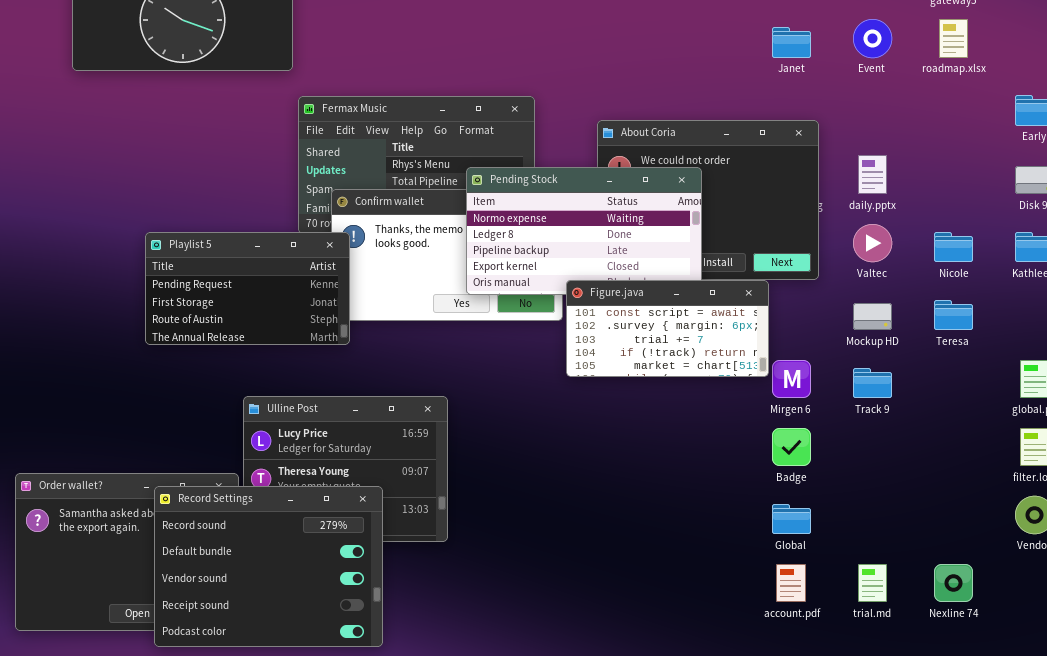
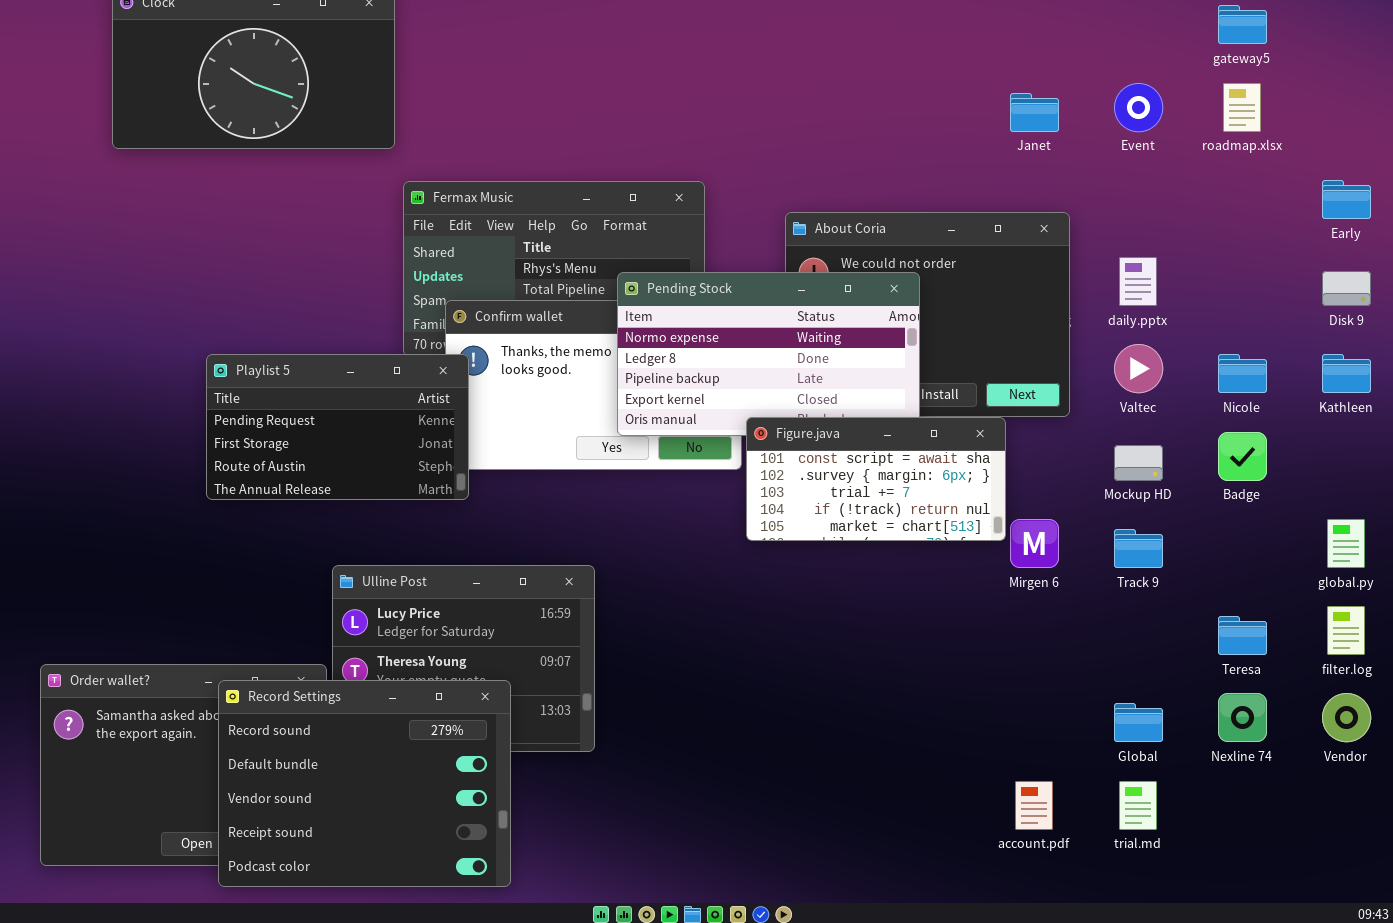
Teresa: [934,300,973,330] -> [1218,616,1267,655], moved
Badge: [772,428,811,466] -> [1218,432,1267,481], moved
Global: [772,504,811,534] -> [1114,703,1163,742], moved
Nexline 74: [934,564,973,602] -> [1218,693,1267,742], moved

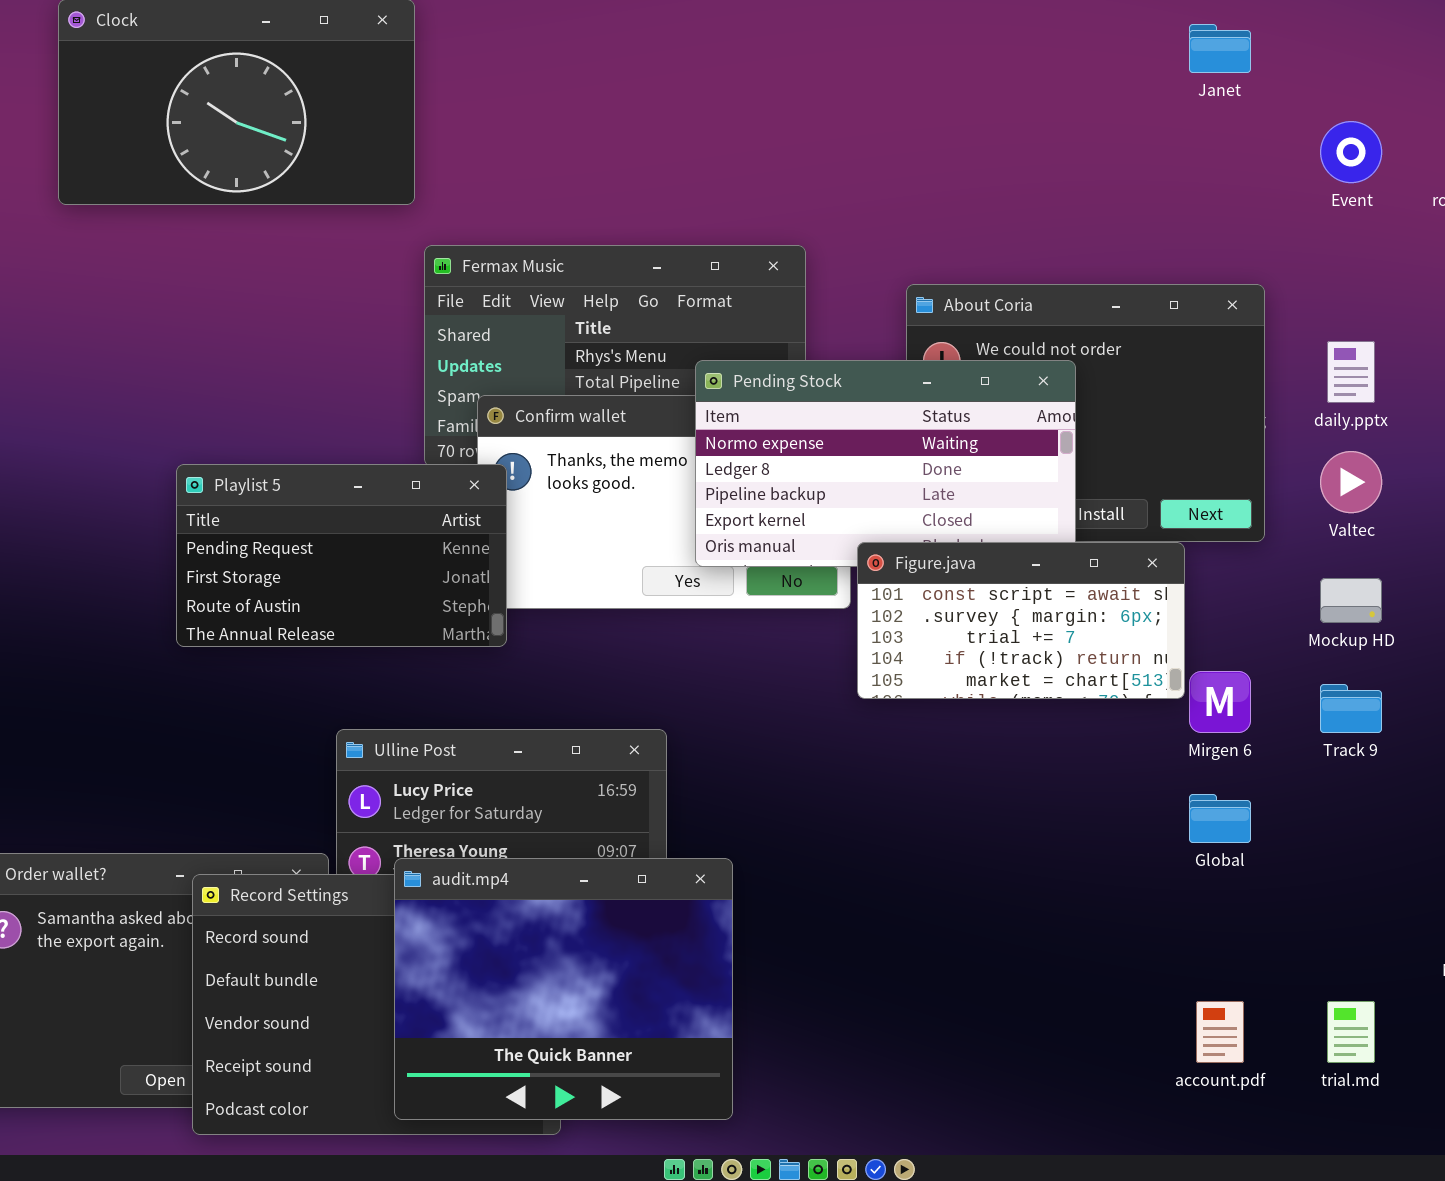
Janet: [1010,93,1059,132] -> [1189,24,1251,73], moved
audit.mp4: none -> [394,858,733,1120], opened
Global: [1114,703,1163,742] -> [1189,794,1251,843], moved

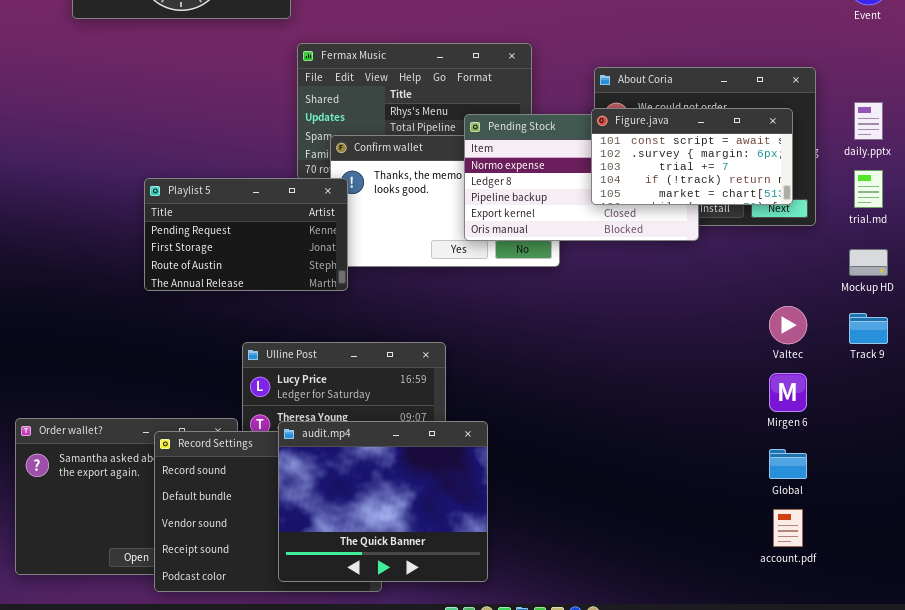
Valtec: [1320,451,1382,513] -> [769,306,807,344], moved
Figure.java: [857,542,1185,699] -> [591,108,793,205], moved
Mirgen 6: [1189,671,1251,733] -> [769,373,807,412], moved
Global: [1189,794,1251,843] -> [769,449,807,479], moved
trial.md: [1327,1001,1375,1063] -> [854,170,883,208], moved

